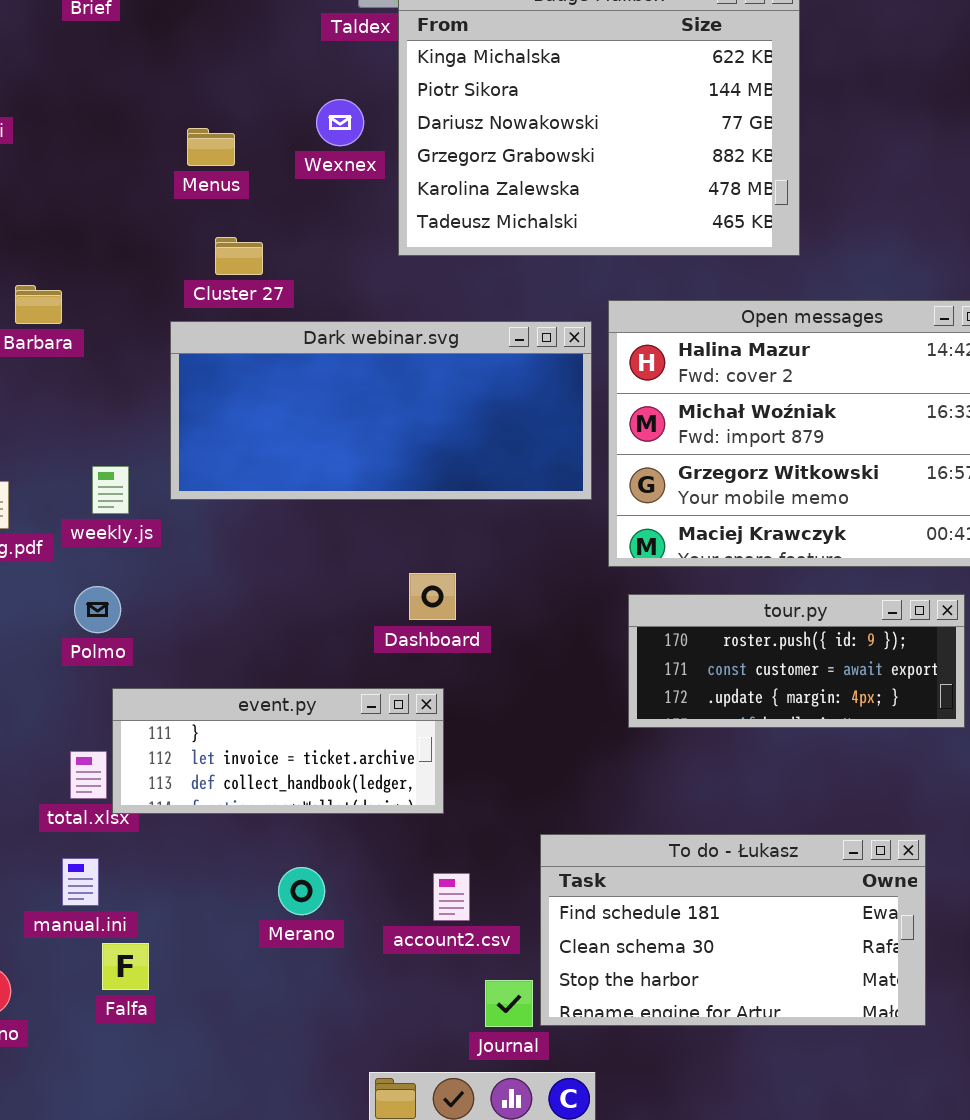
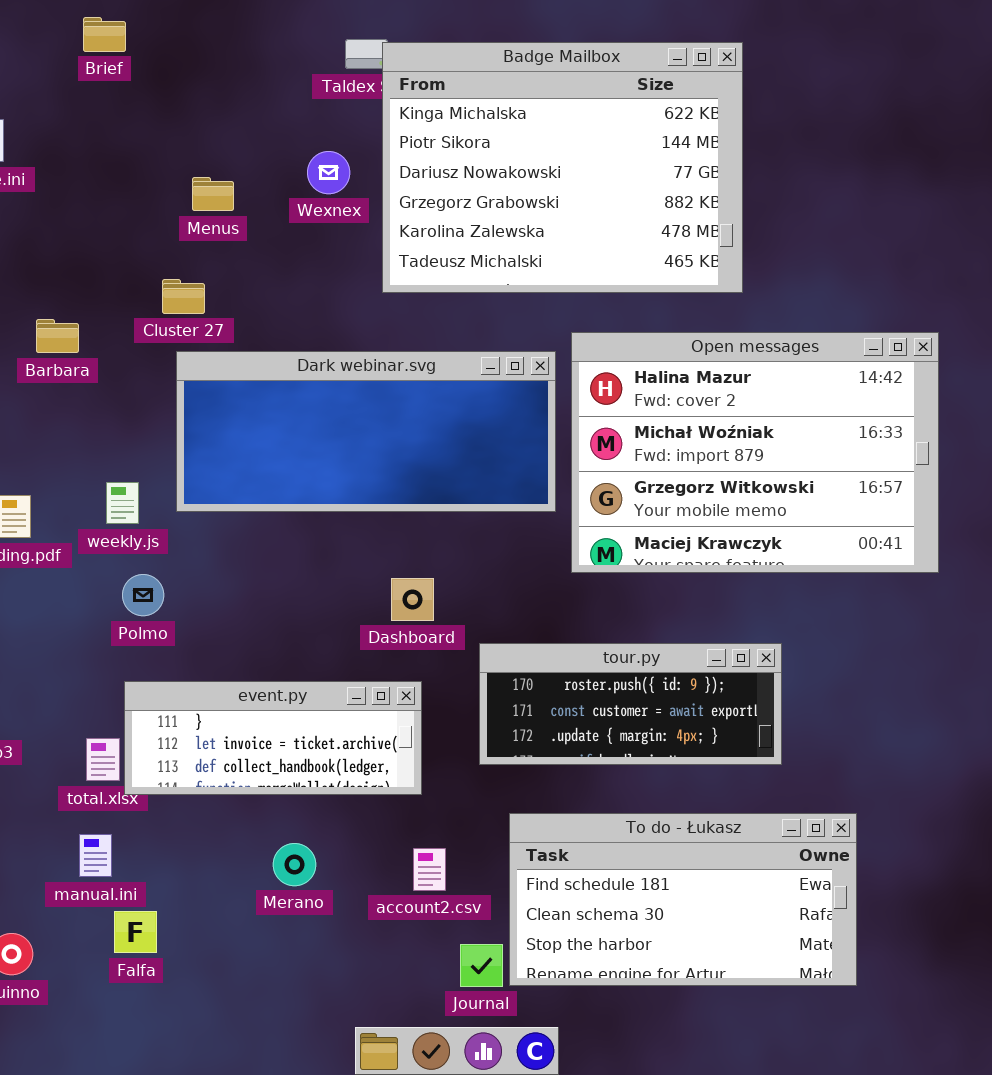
Cluster 27: [215,237,263,275] -> [162,279,205,314], moved
Polmo: [74,586,121,633] -> [122,574,164,616], moved
tour.py: [628,594,965,728] -> [479,643,782,765], moved

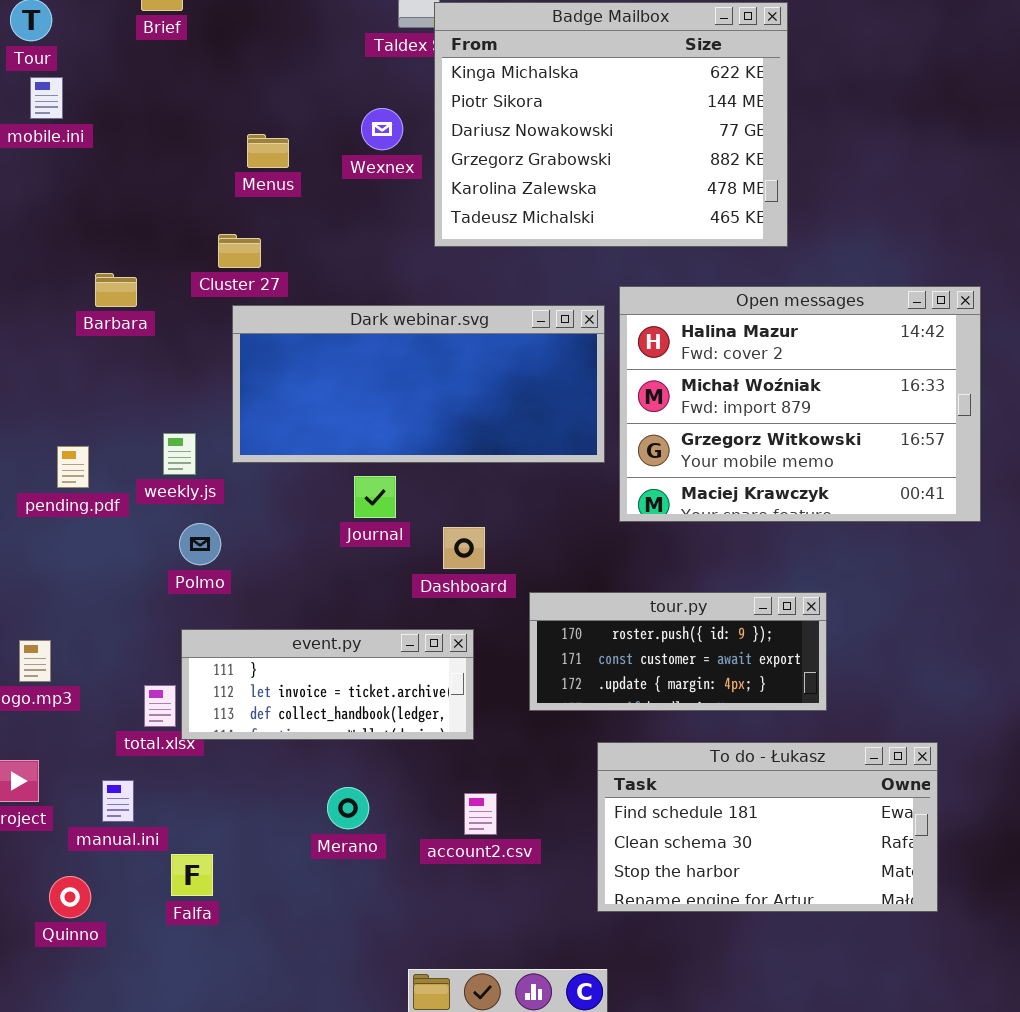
To do - Łukasz: [509,813,857,986] -> [597,742,938,912], moved
manual.ini: [79,834,112,877] -> [102,780,134,822], moved
Journal: [460,944,503,987] -> [354,476,396,518], moved

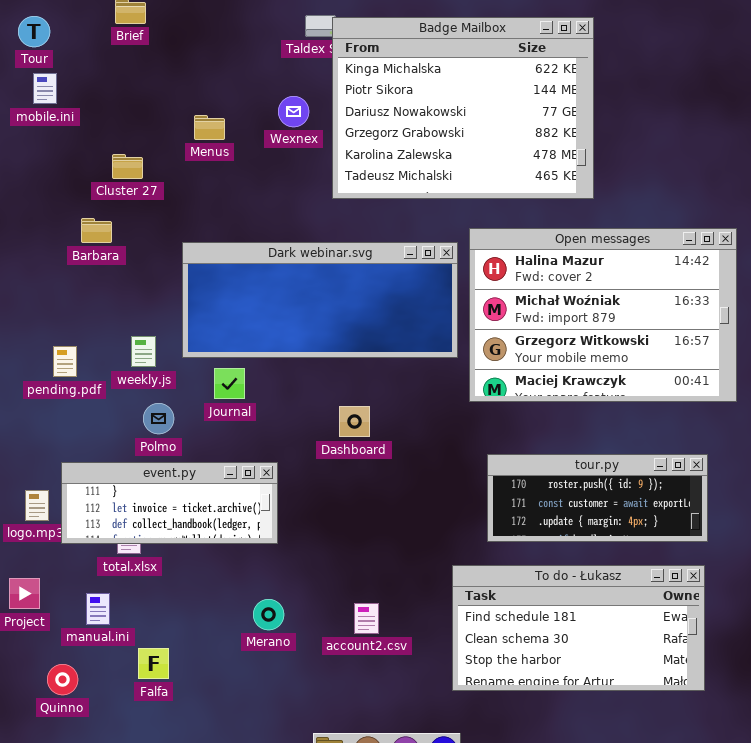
Cluster 27: [218,234,261,268] -> [112,154,143,179], moved
Journal: [354,476,396,518] -> [214,368,245,399], moved
tour.py: [529,592,827,711] -> [487,454,708,542], moved
event.py: [181,629,474,740] -> [61,462,278,544], moved

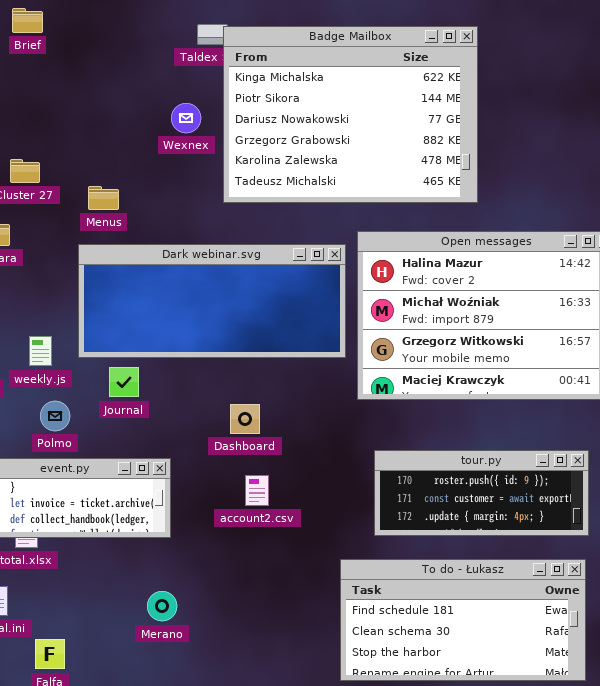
Menus: [194,115,225,140] -> [88,186,119,210], moved
account2.csv: [354,603,379,634] -> [245,475,269,506], moved

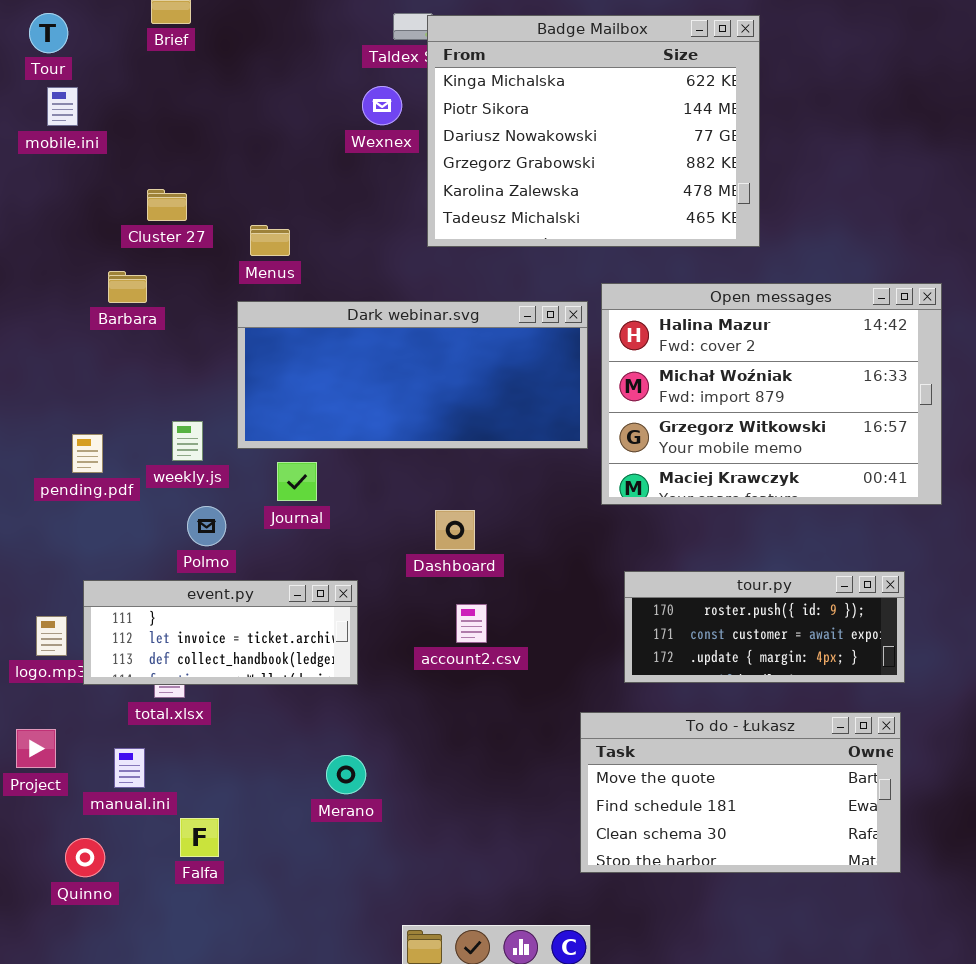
Wexnex: [171,103,201,133] -> [362,86,402,125], moved
To do - Łukasz: [340,559,586,681] -> [580,712,901,873], scrolled up 1 row

